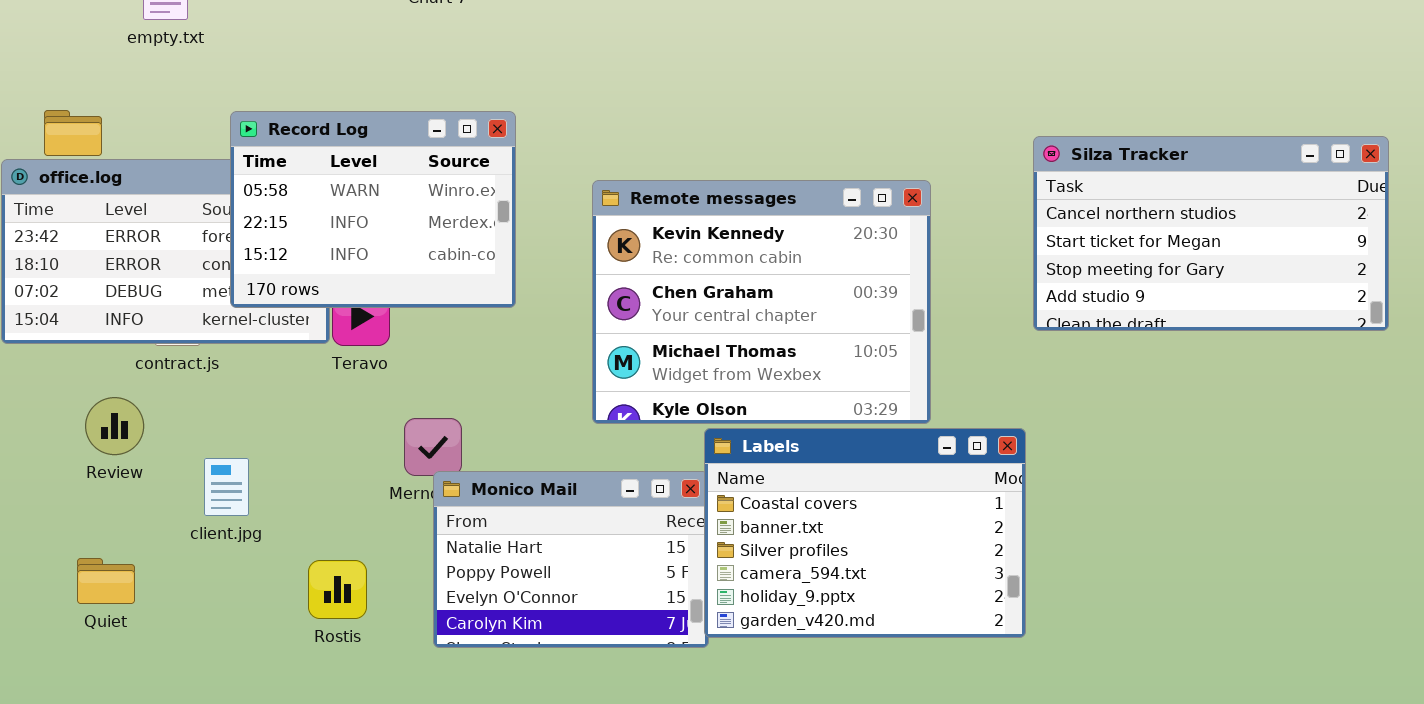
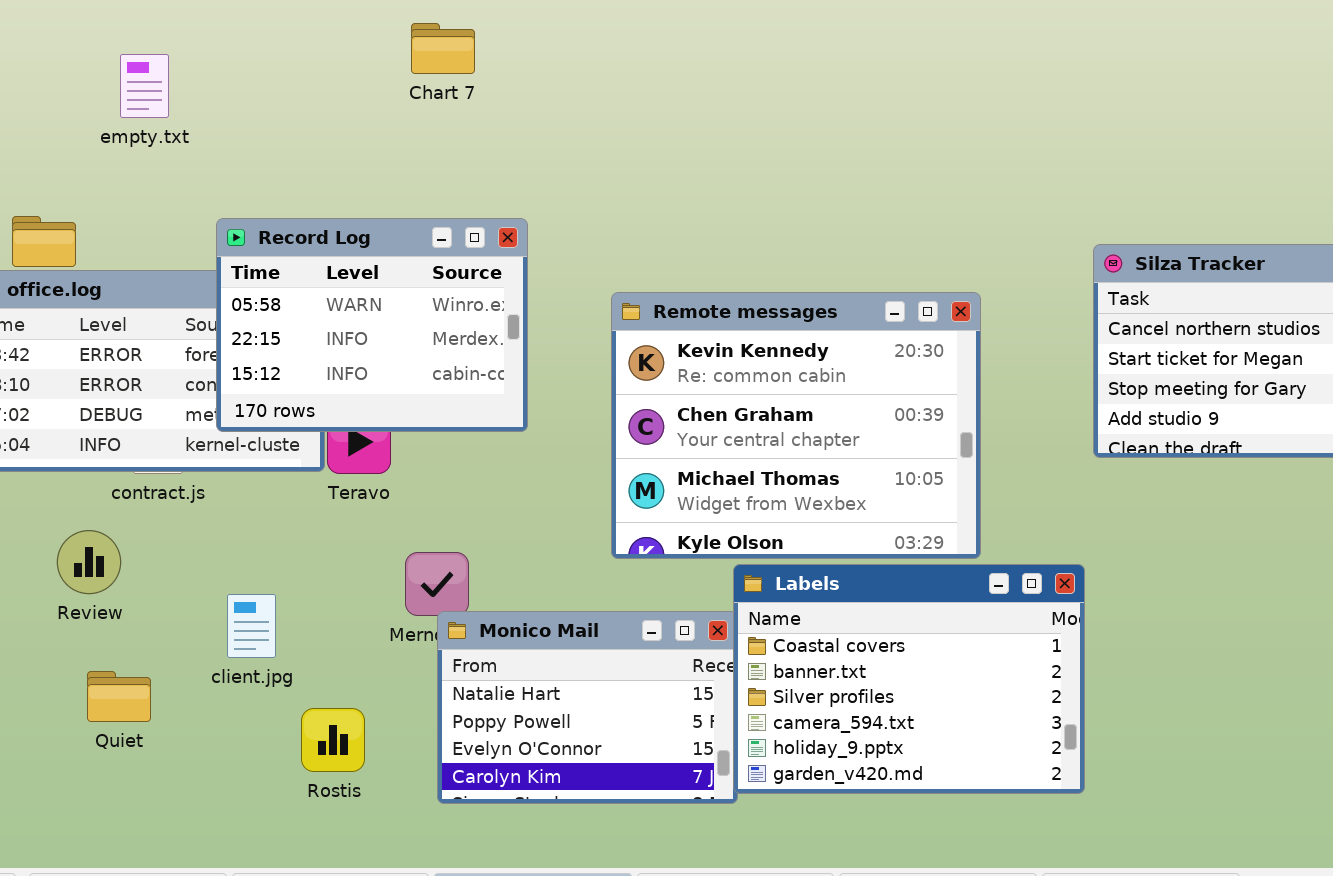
client.jpg: [204,458,249,516] -> [227,594,276,658], moved
Quiet: [77,558,135,604] -> [87,671,151,722], moved

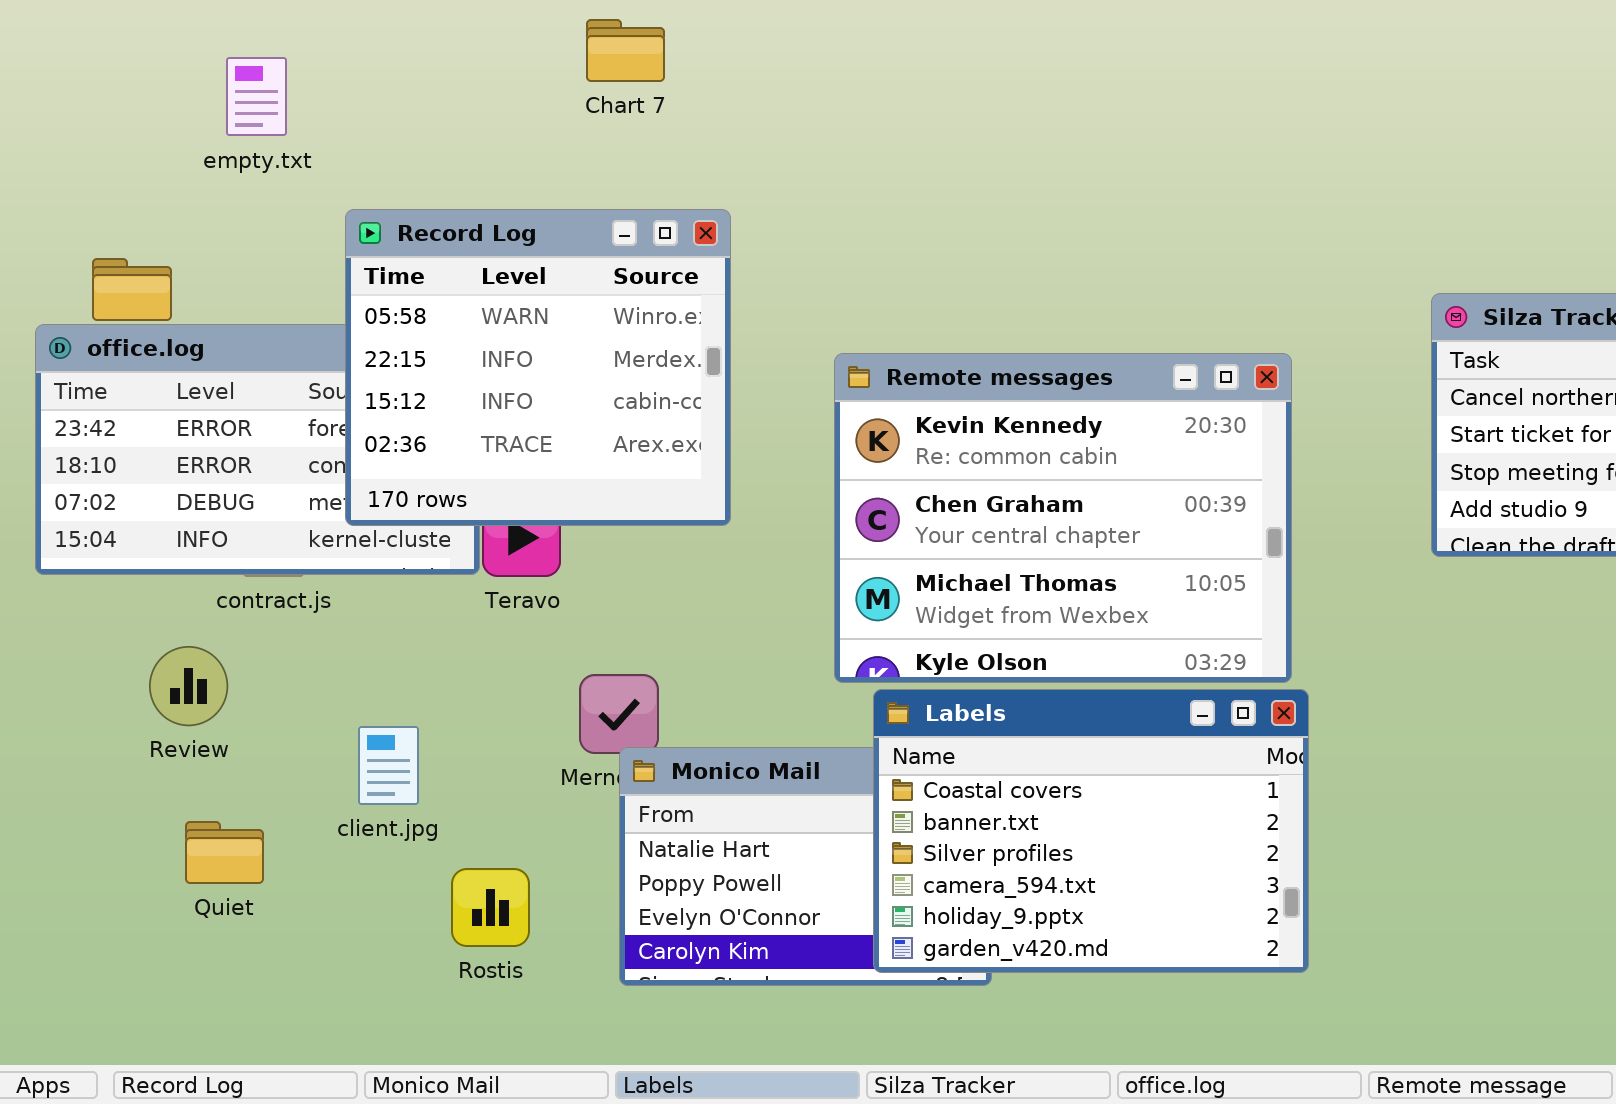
Record Log: [216,218,528,432] -> [345,209,731,526], resized
Labels: [733,564,1085,794] -> [873,689,1309,973], moved

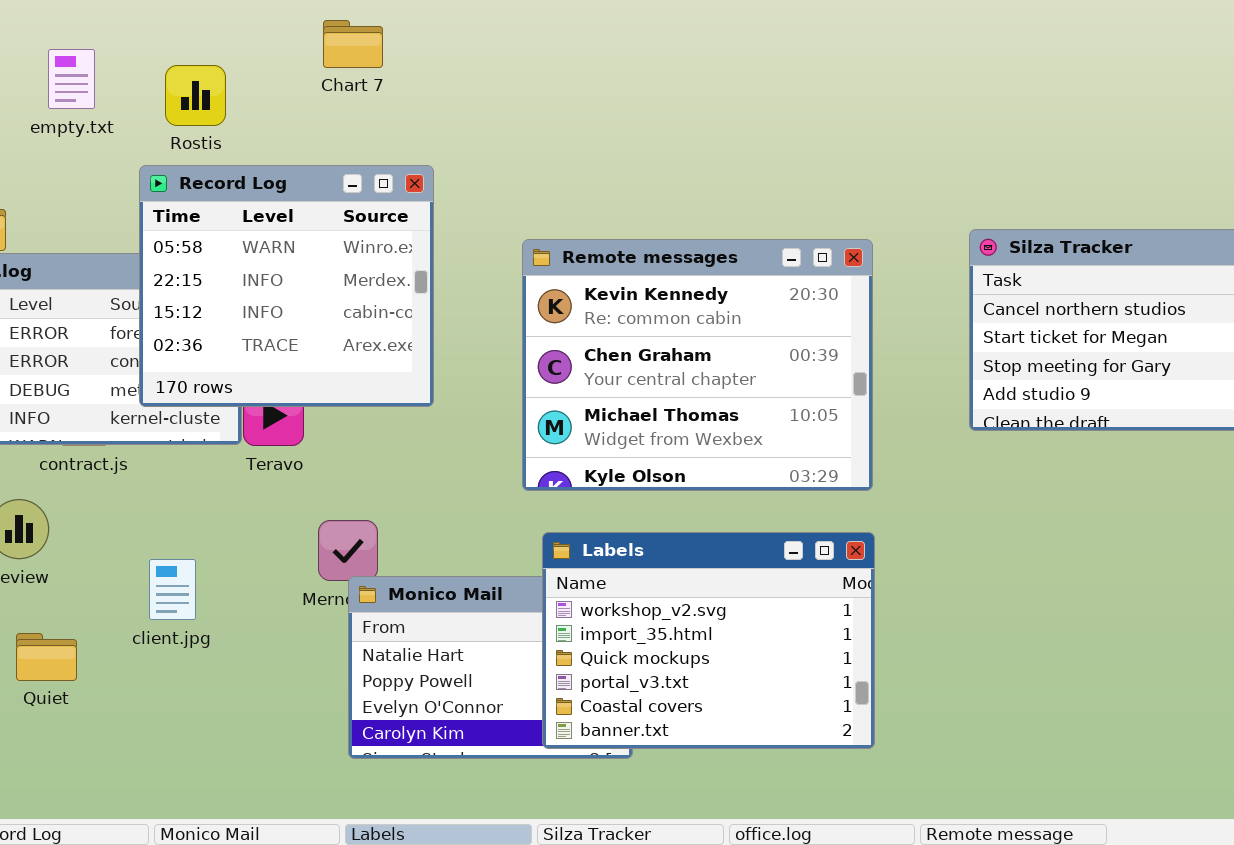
Remote messages: [834,353,1292,683] -> [522,239,873,491], moved
Labels: [873,689,1309,973] -> [542,532,875,749], scrolled up 4 rows
Rostis: [451,868,530,947] -> [165,65,226,126], moved

